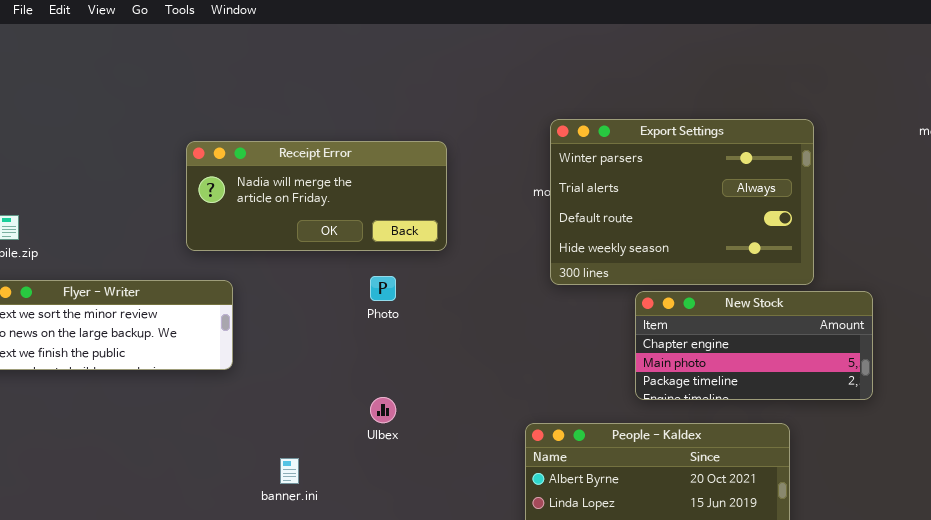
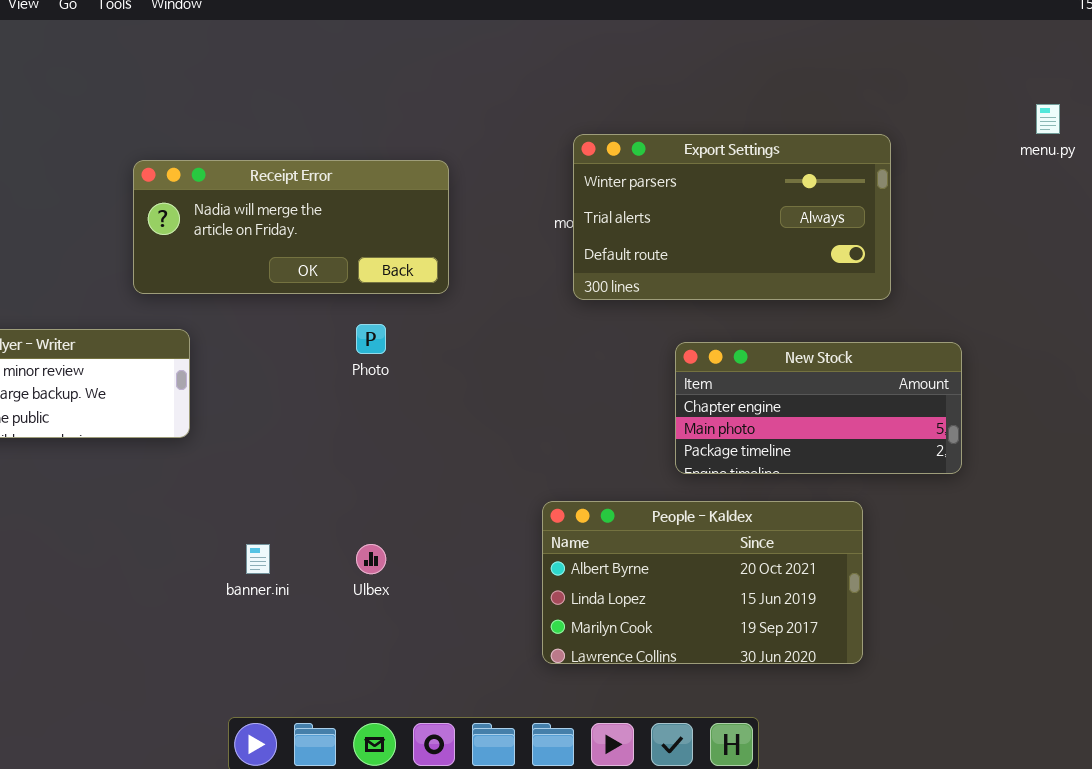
Export Settings: [550,119,814,285] -> [573,134,891,300], resized
Ulbex: [370,397,396,423] -> [356,544,386,574], moved

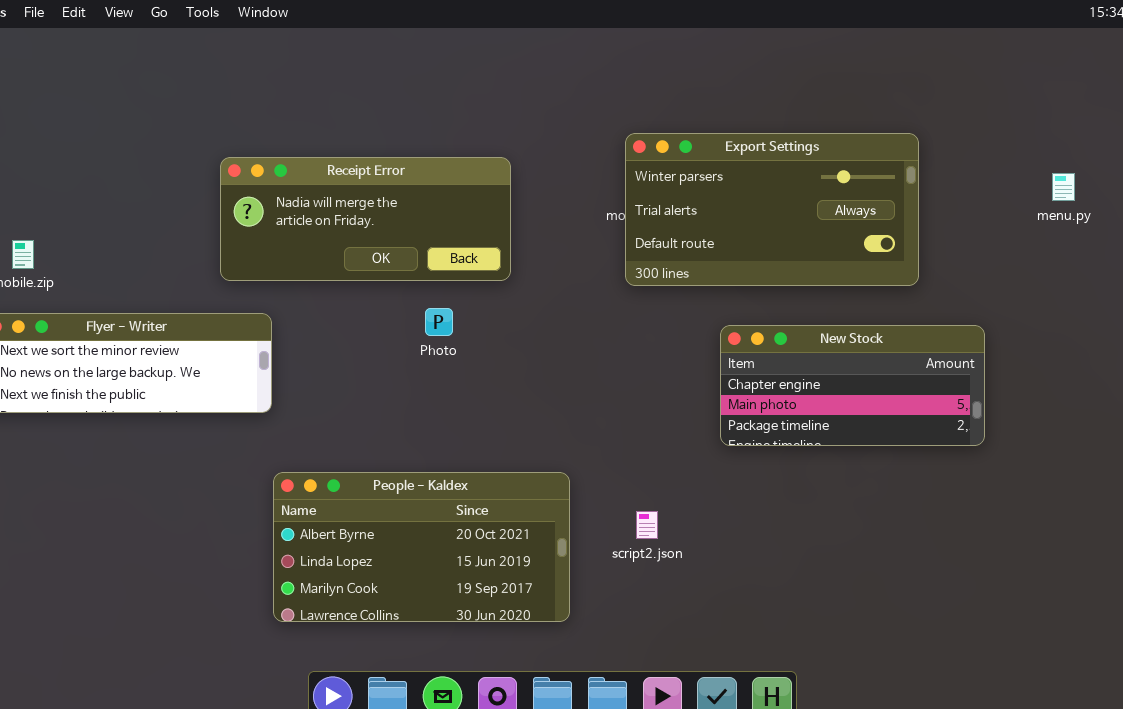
menu.py: [1036,104,1060,134] -> [1052,173,1075,201], moved
People - Kaldex: [542,501,863,664] -> [273,472,570,622], moved

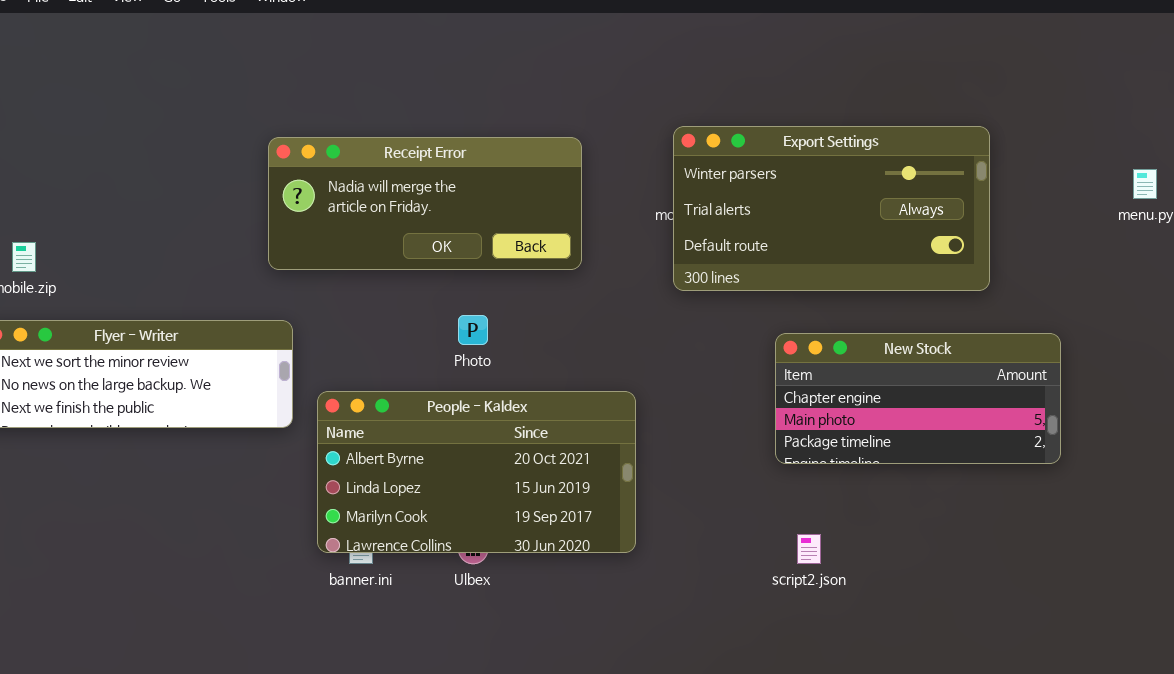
Receipt Error: [220,157,511,281] -> [268,137,582,270], moved
People - Kaldex: [273,472,570,622] -> [317,391,636,553], moved
script2.json: [636,511,658,539] -> [797,534,821,564], moved

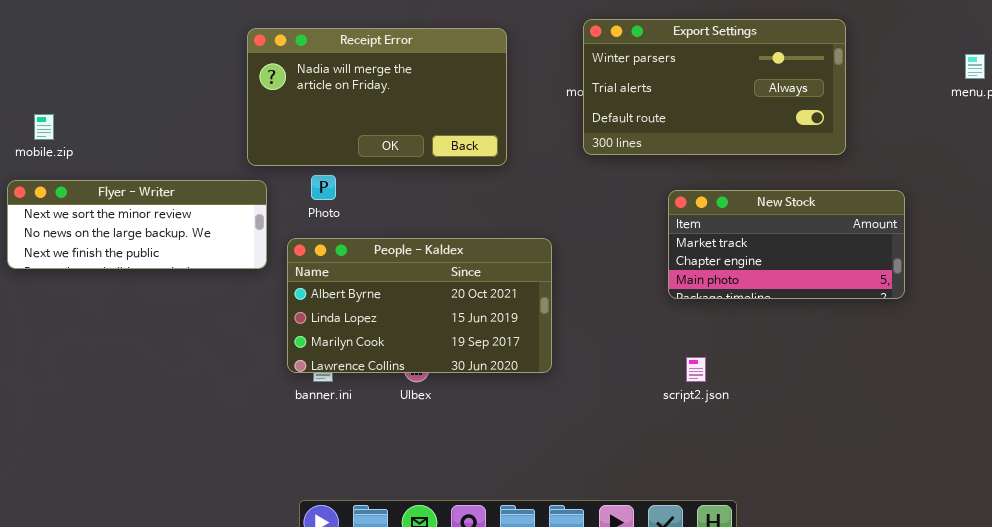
Receipt Error: [268,137,582,270] -> [247,28,507,166], resized
Photo: [458,315,488,345] -> [311,175,336,200], moved
New Stock: [775,333,1061,464] -> [668,190,905,299], scrolled up 1 row

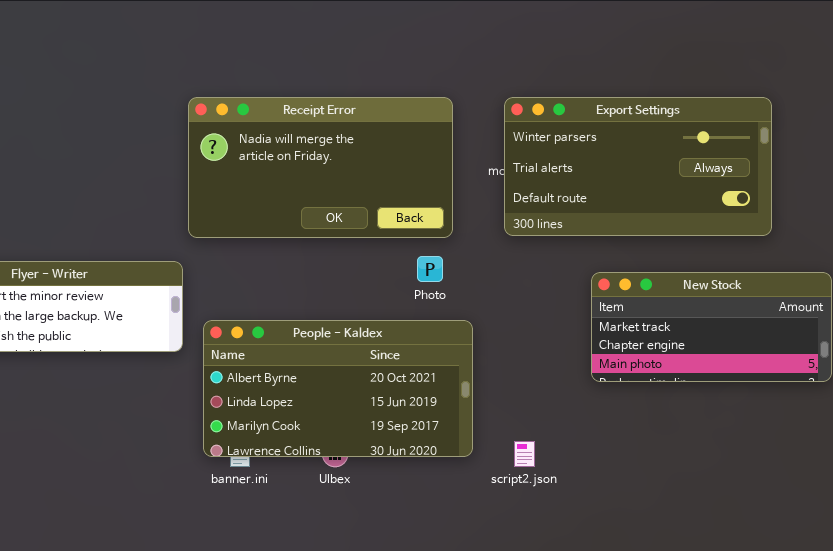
Receipt Error: [247,28,507,166] -> [188,97,453,238], moved
Photo: [311,175,336,200] -> [417,256,443,282], moved
script2.json: [686,357,706,382] -> [514,441,535,467], moved

